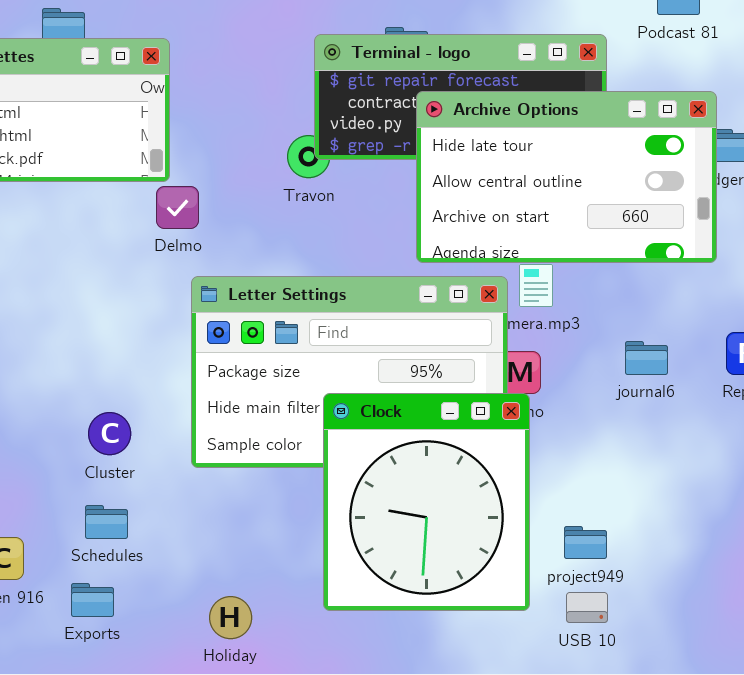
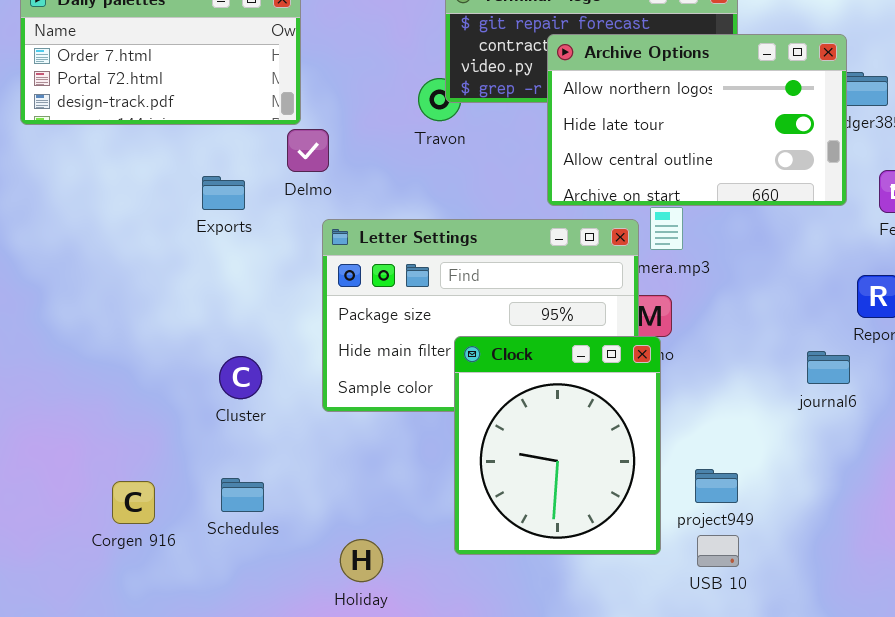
Archive Options: [416,91,717,263] -> [547,34,847,206], scrolled up 1 row
journal6: [625,341,668,375] -> [807,351,850,384], moved
Schedules: [85,505,128,539] -> [221,478,264,512], moved
Exports: [71,583,114,617] -> [202,176,245,210], moved

